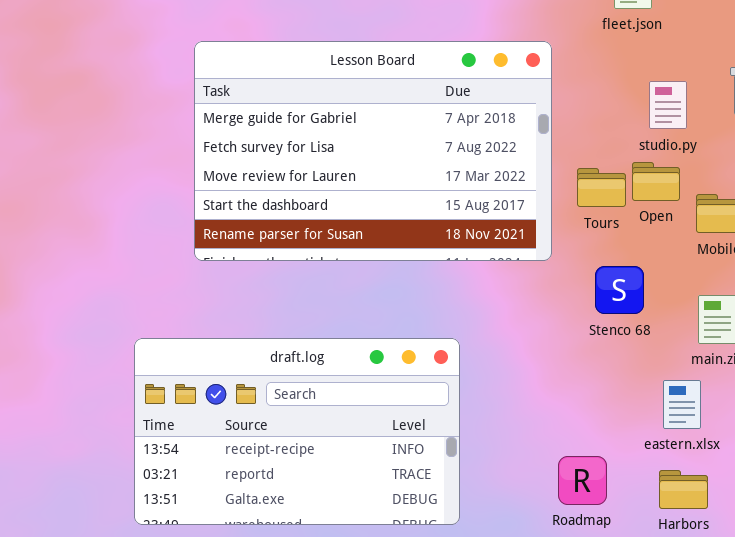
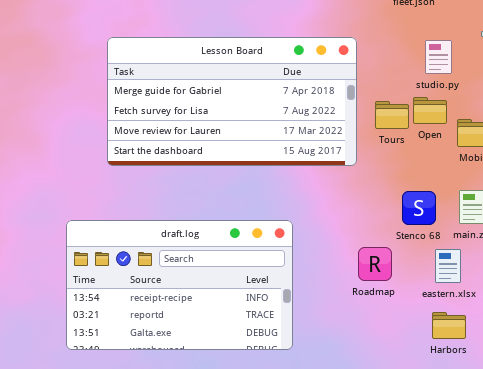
Lesson Board: [194,41,552,261] -> [107,37,357,166], resized
Stenco 68: [595,266,644,314] -> [402,191,436,225], moved
Roadmap: [558,456,607,505] -> [358,247,392,281], moved

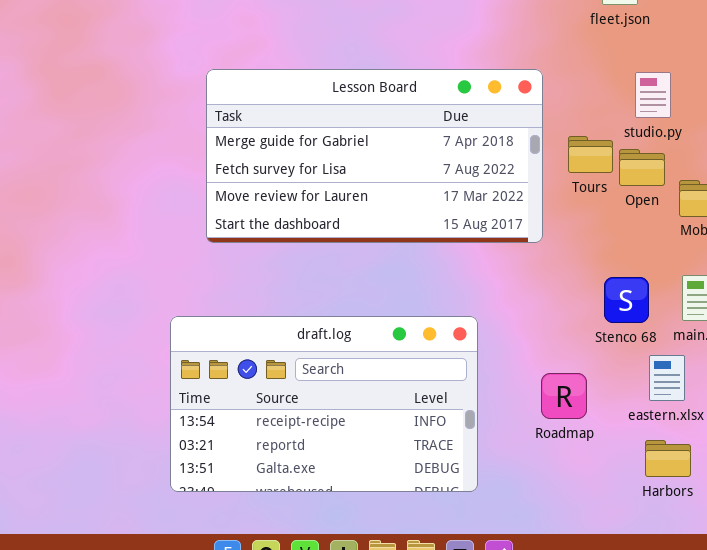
Tours: [375,101,409,129] -> [568,136,613,173], moved
draft.log: [66,220,293,350] -> [170,316,478,492], moved
Roadmap: [358,247,392,281] -> [541,373,587,419], moved

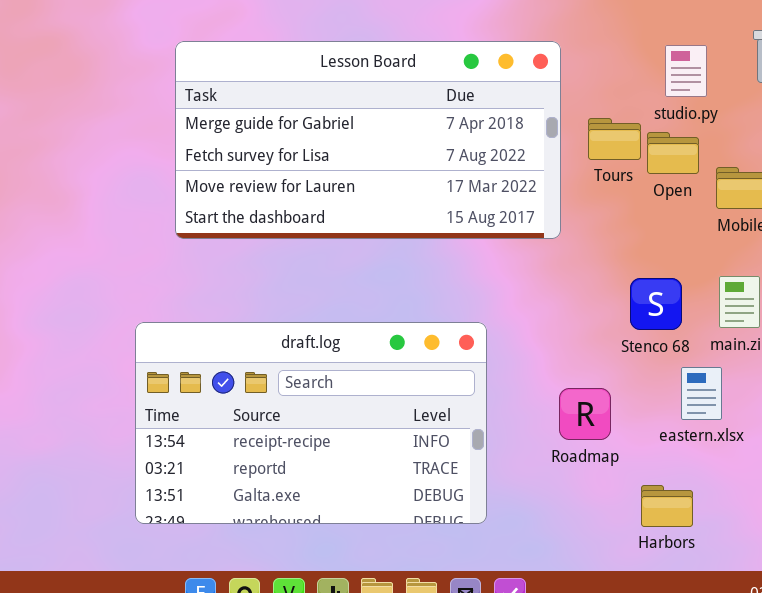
Harbors: [645,440,691,477] -> [641,485,693,527], moved

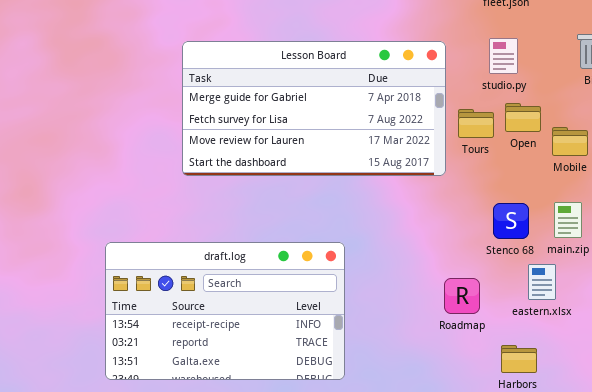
studio.py: [665,45,707,97] -> [489,38,518,74], moved
Tours: [588,118,641,160] -> [458,109,494,138], moved
draft.log: [135,322,487,524] -> [105,242,345,380], moved

